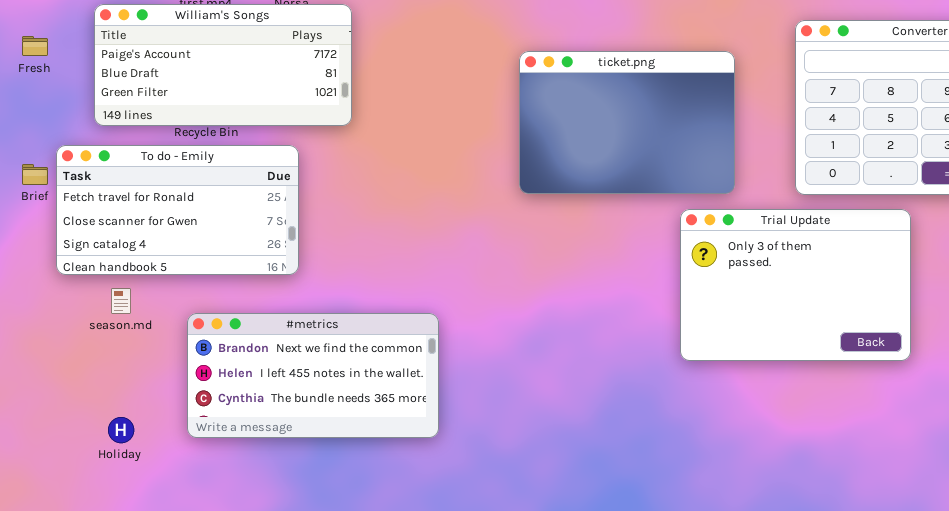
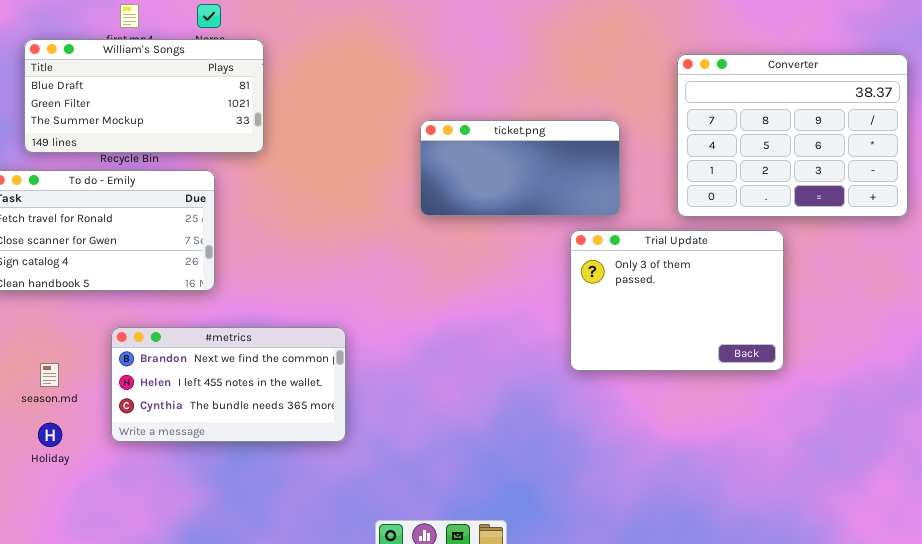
William's Songs: [94,4,352,126] -> [24,39,264,153], scrolled down 1 row
ticket.png: [519,51,735,194] -> [420,120,620,216], resized
season.md: [111,288,131,314] -> [40,363,59,387], moved

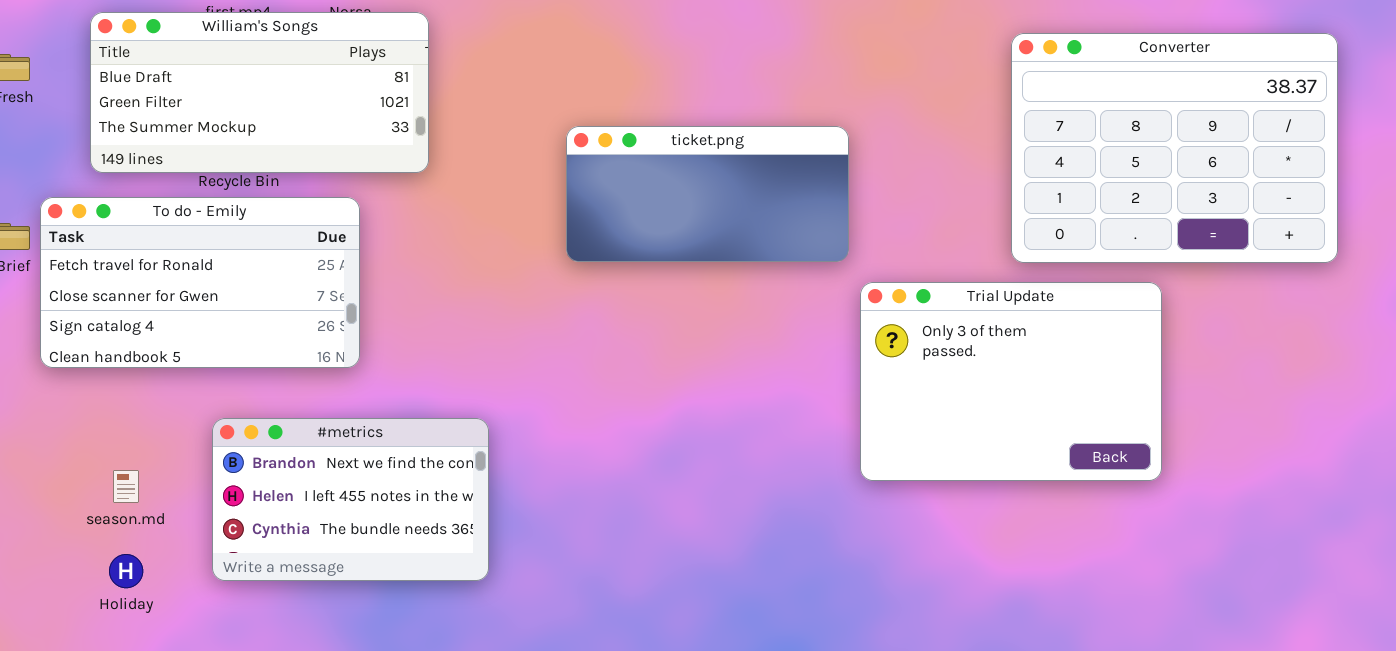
ticket.png: [420,120,620,216] -> [566,126,849,262], moved
#metrics: [111,327,346,442] -> [212,418,489,581], resized

